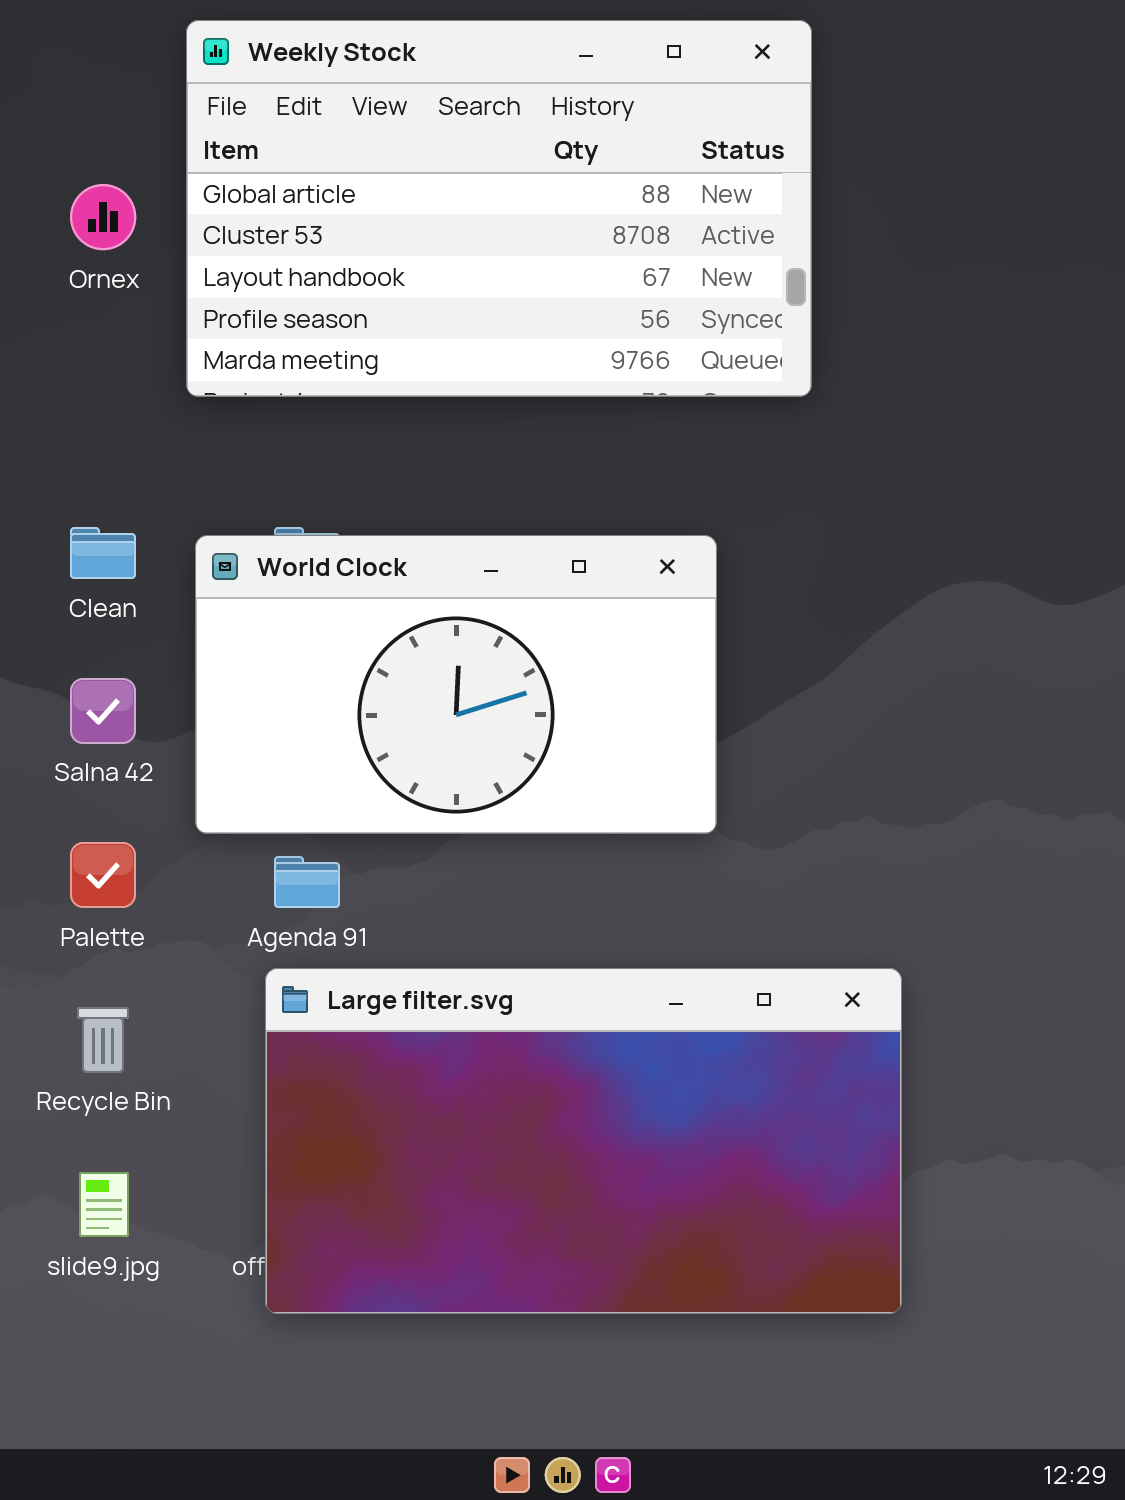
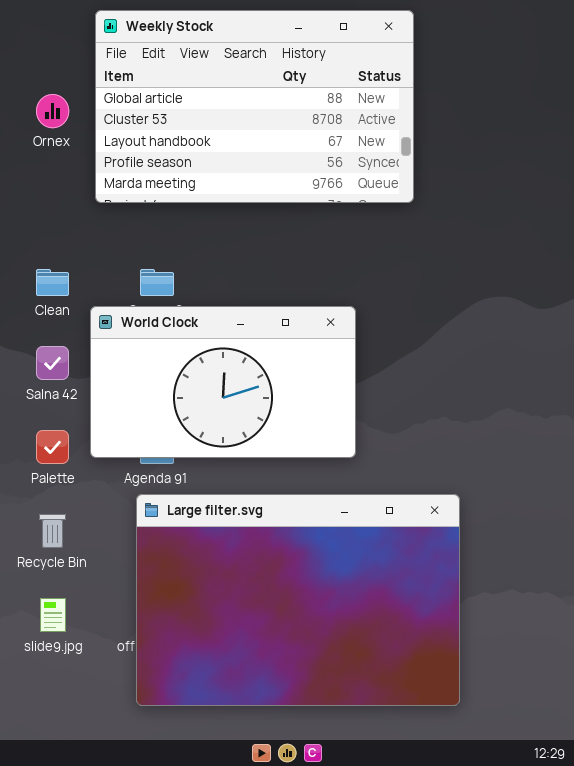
World Clock: [195,535,717,834] -> [90,306,356,458], moved
Large filter.svg: [265,968,902,1314] -> [136,494,460,706], resized

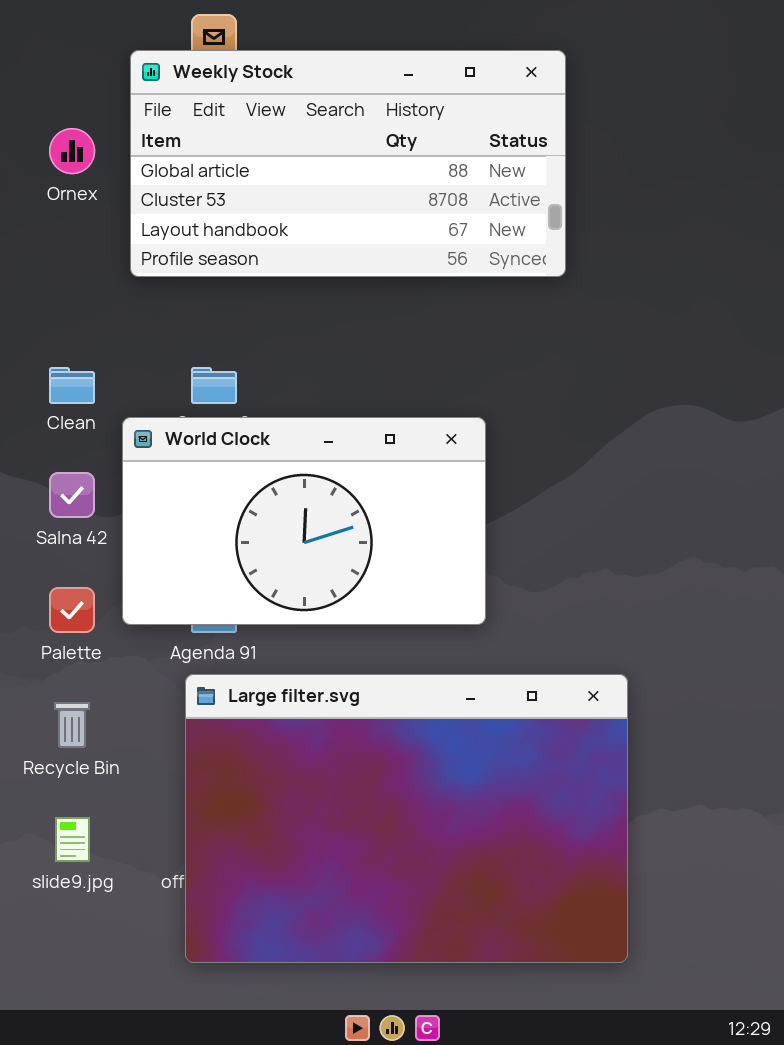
Weekly Stock: [95,10,414,203] -> [130,50,566,277], resized

